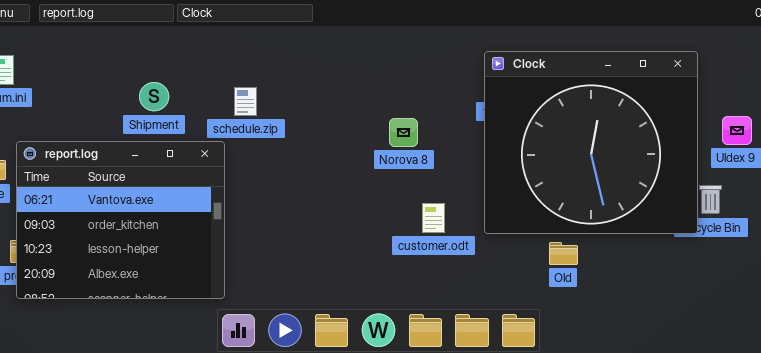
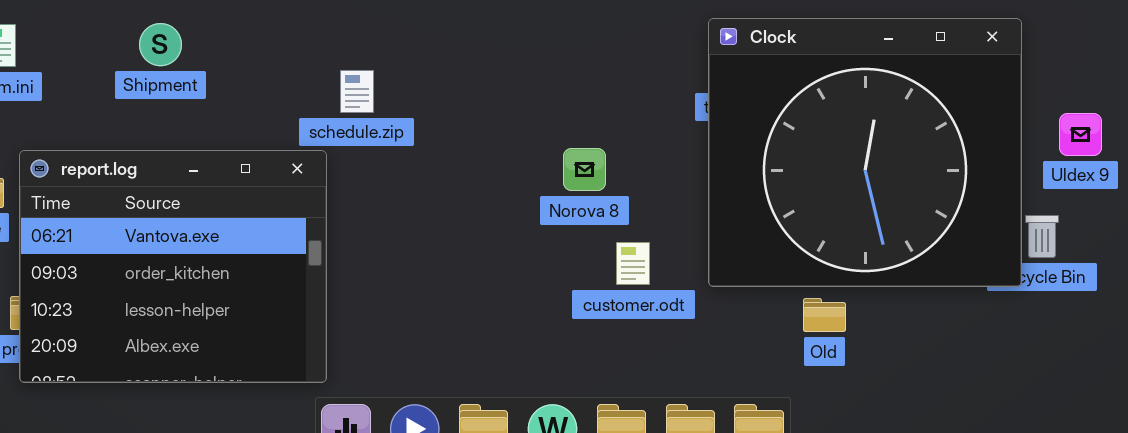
Shipment: [139,82,169,111] -> [139,23,182,66], moved
Norova 8: [389,118,418,147] -> [563,148,606,191], moved

